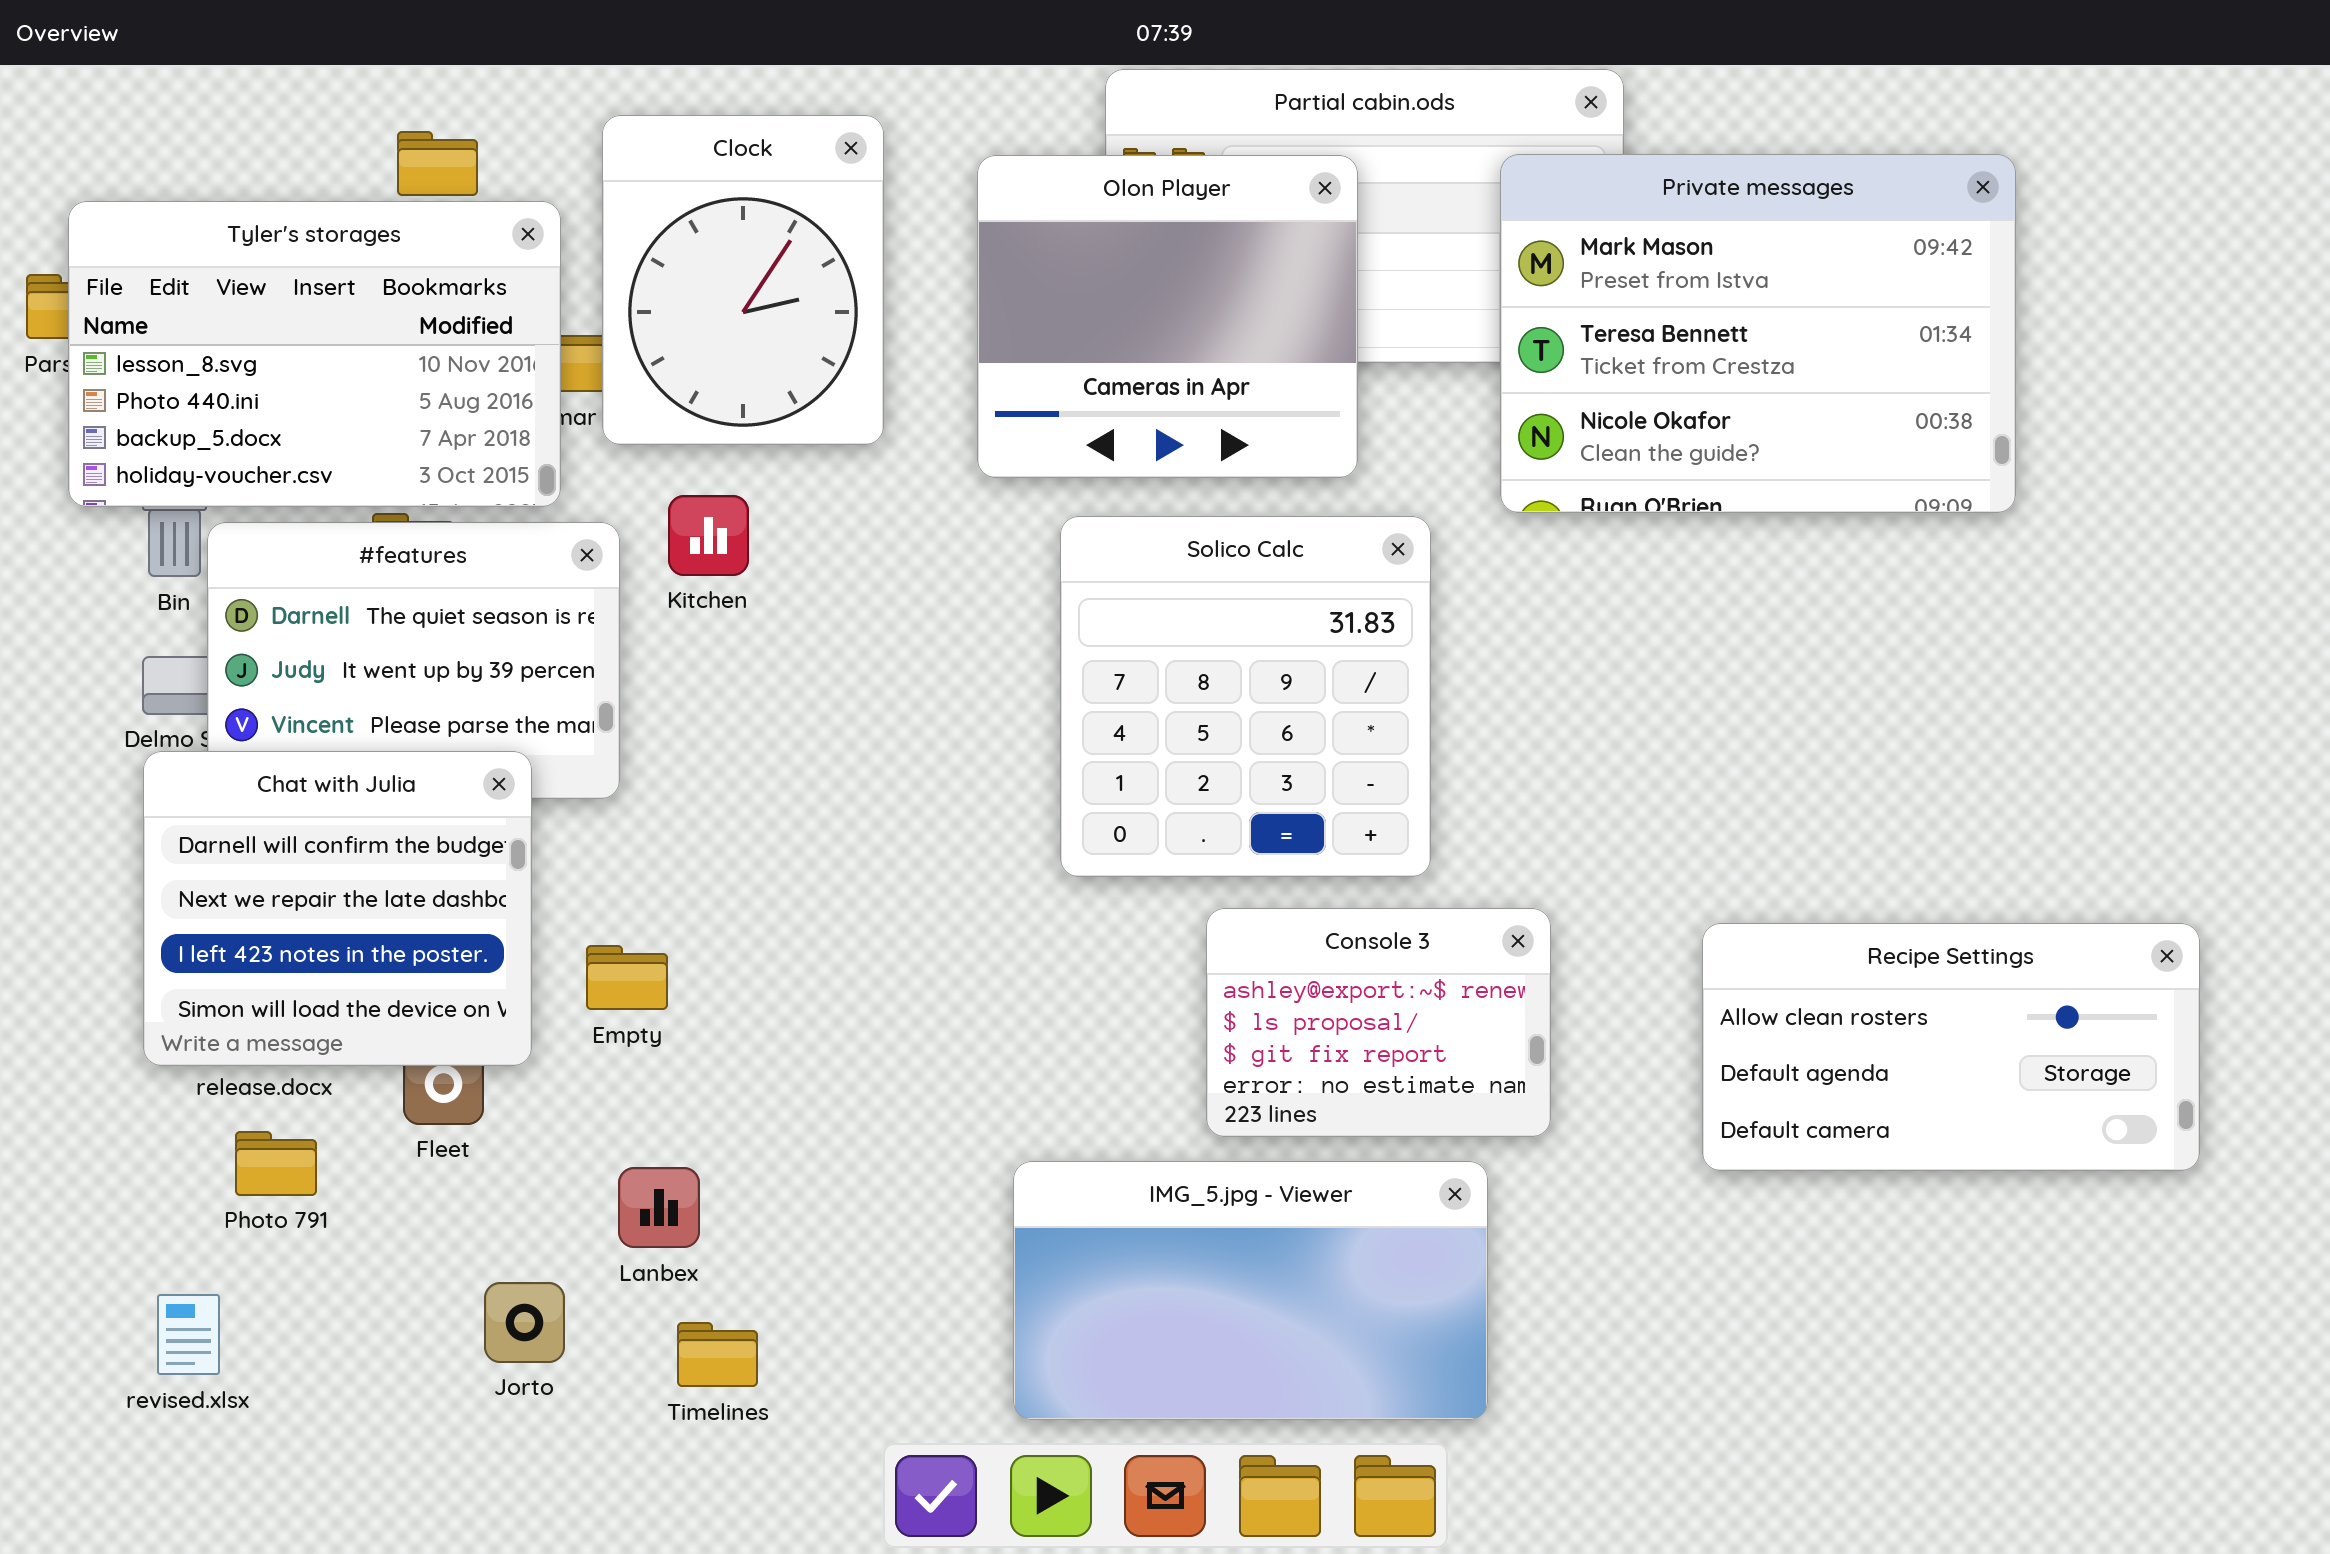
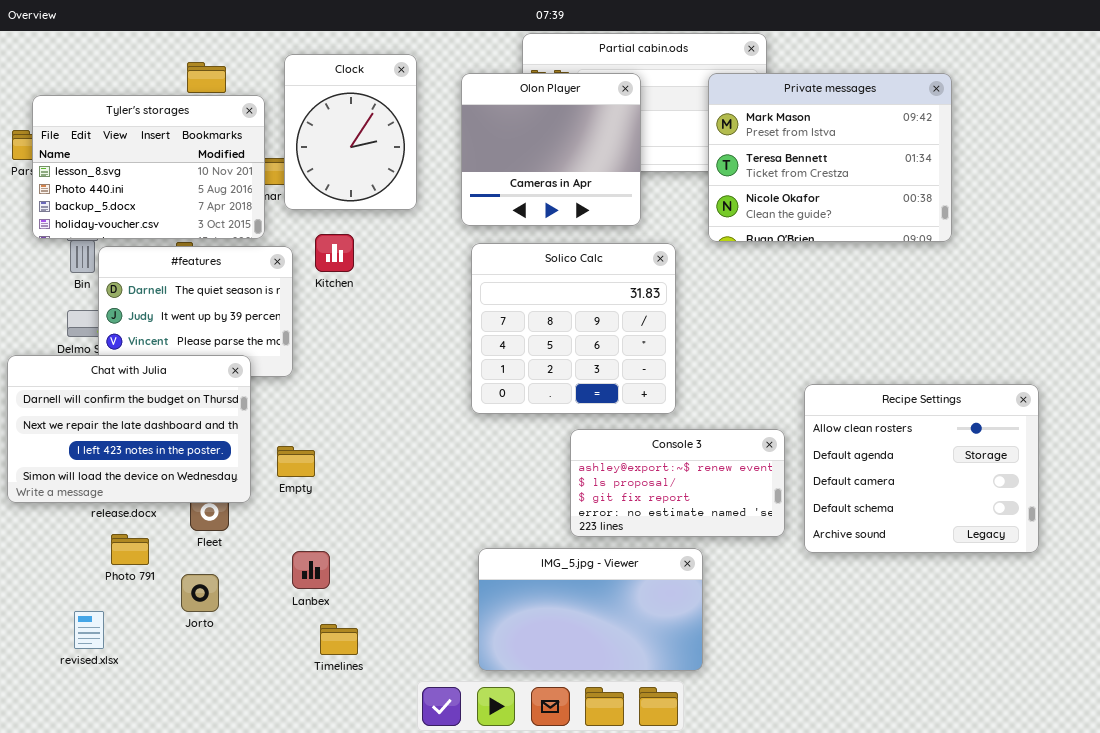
Solico Calc: [1060,516,1431,877] -> [471,243,676,414], resized
Chat with Julia: [143,751,532,1066] -> [7,355,251,503], resized
Console 3: [1206,908,1551,1137] -> [570,429,785,537], resized
Recipe Settings: [1702,923,2200,1171] -> [804,384,1039,553], resized
Jorto: [484,1282,565,1363] -> [181,574,219,612], moved

